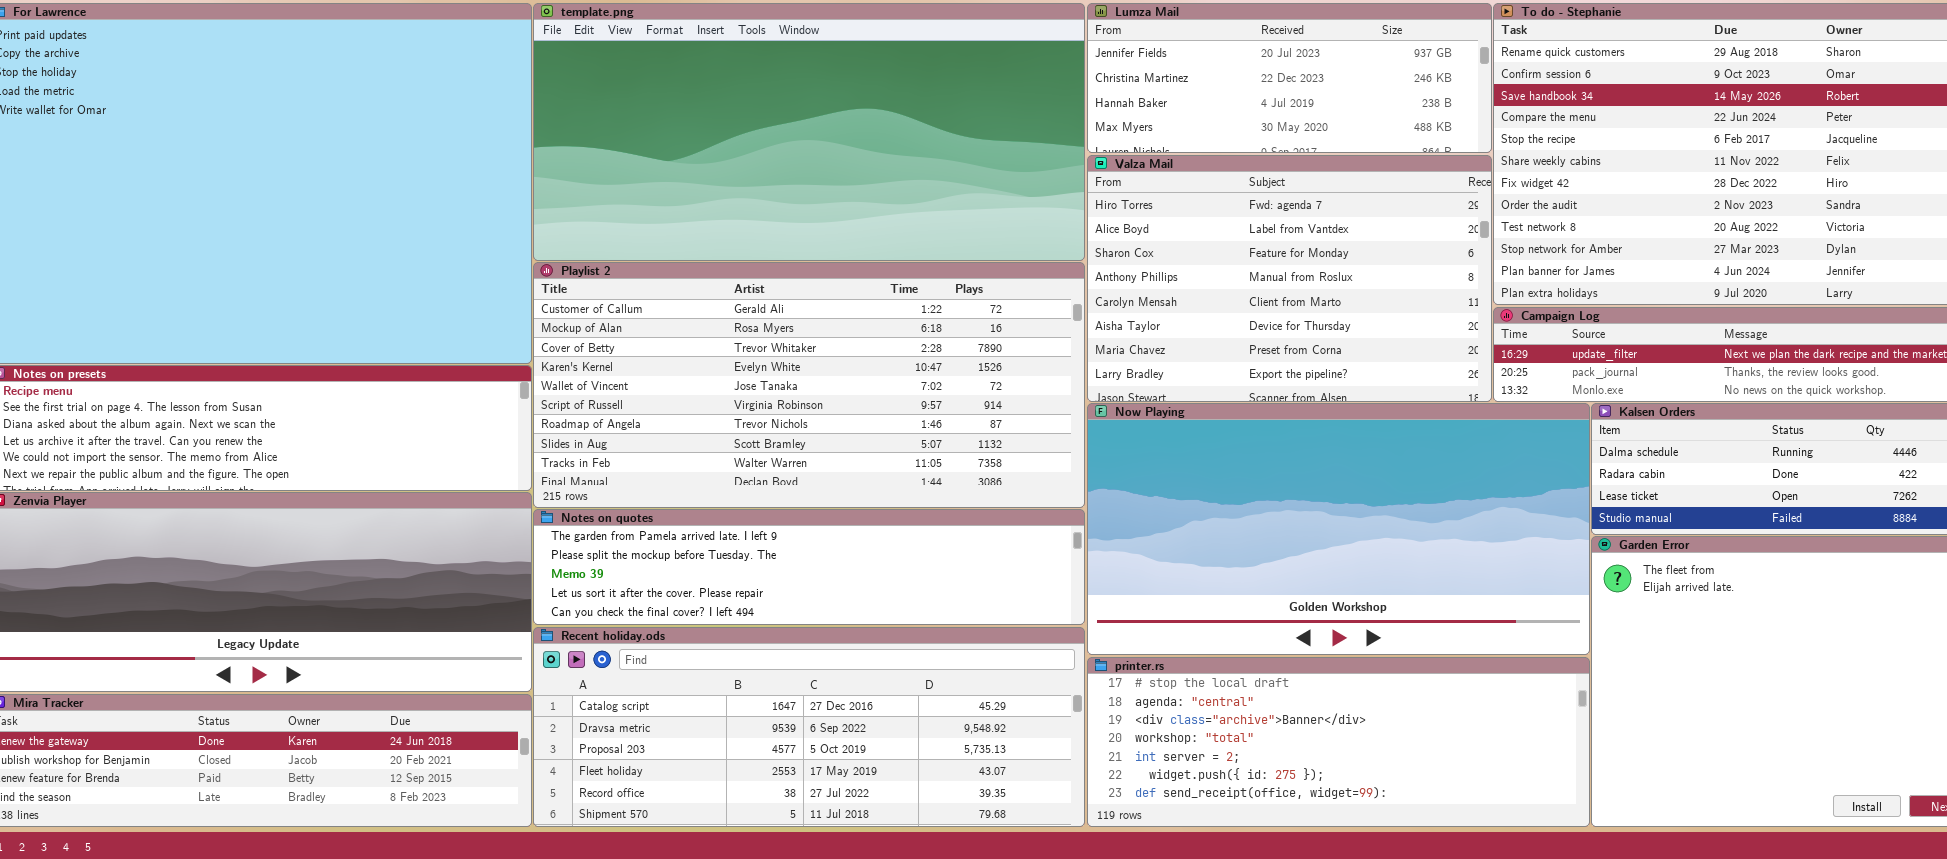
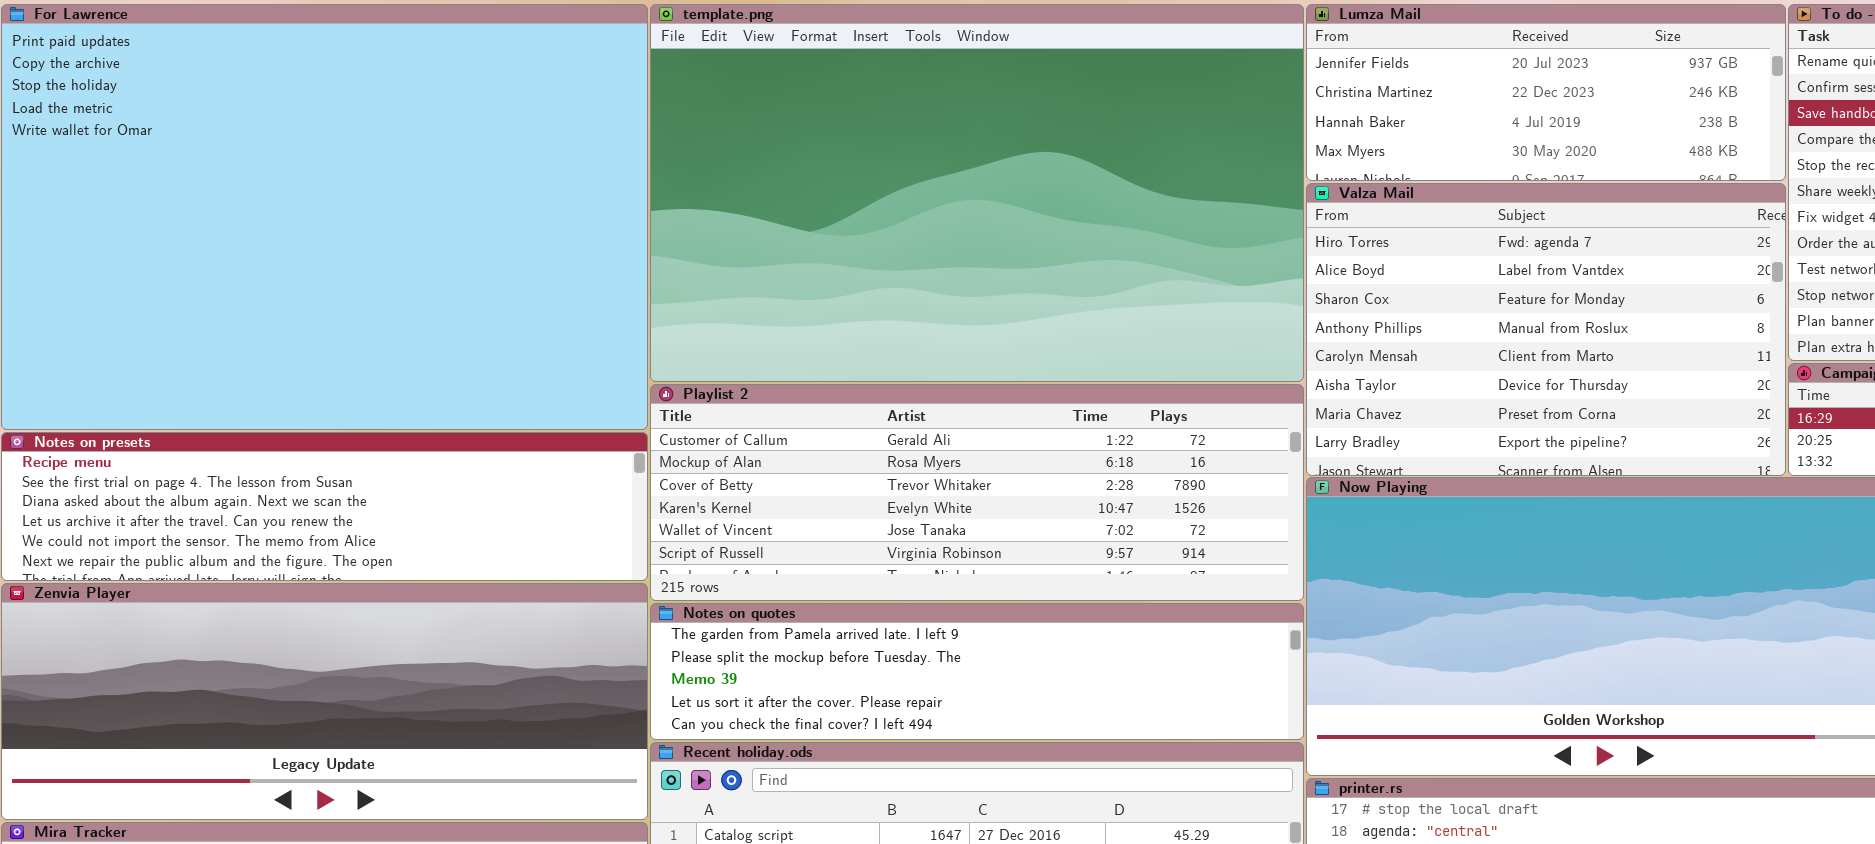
template.png: [533,3,1085,261] -> [650,4,1304,382], resized
Playlist 2: [533,262,1085,508] -> [650,384,1304,601], resized

